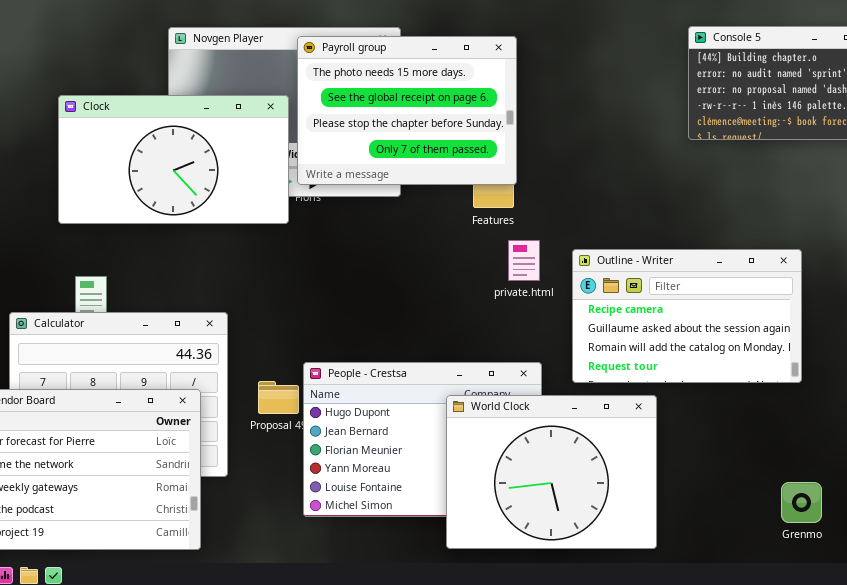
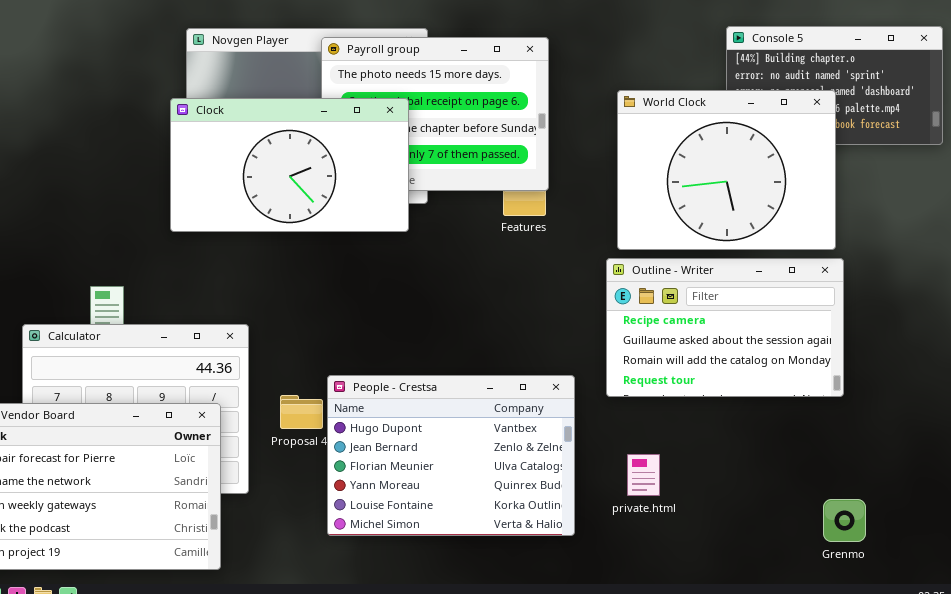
Clock: [58,95,289,224] -> [170,98,409,232], moved
private.html: [508,240,540,281] -> [627,454,660,496], moved
World Clock: [446,395,657,549] -> [617,90,836,250], moved

